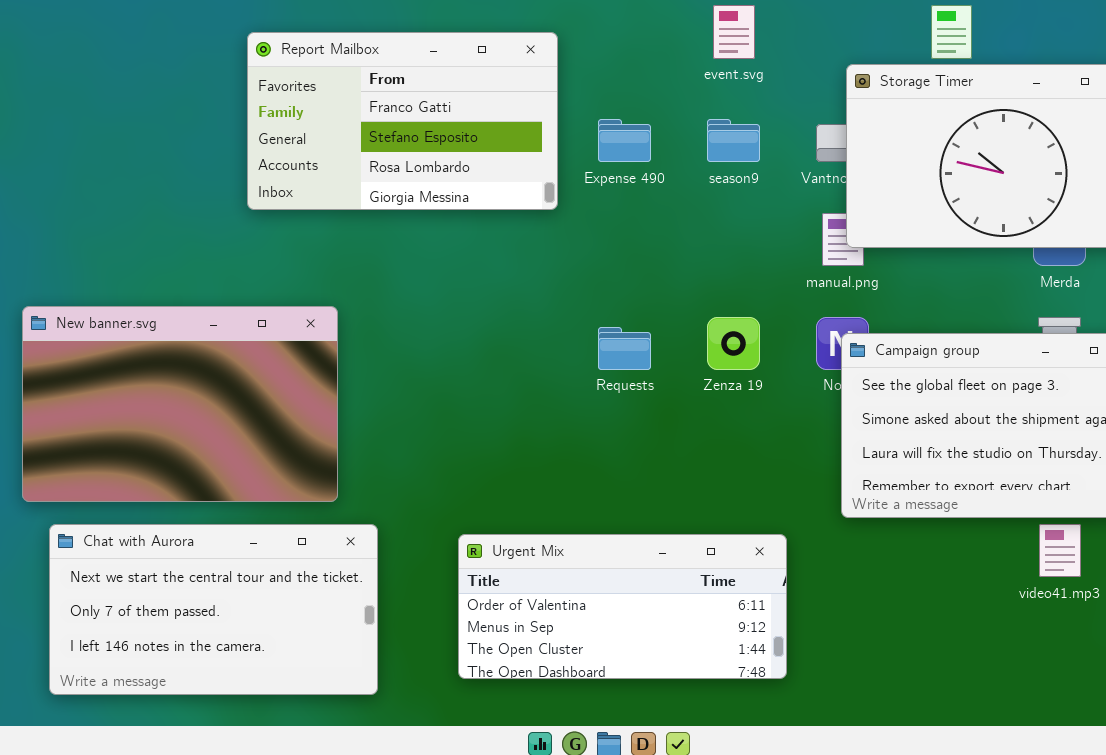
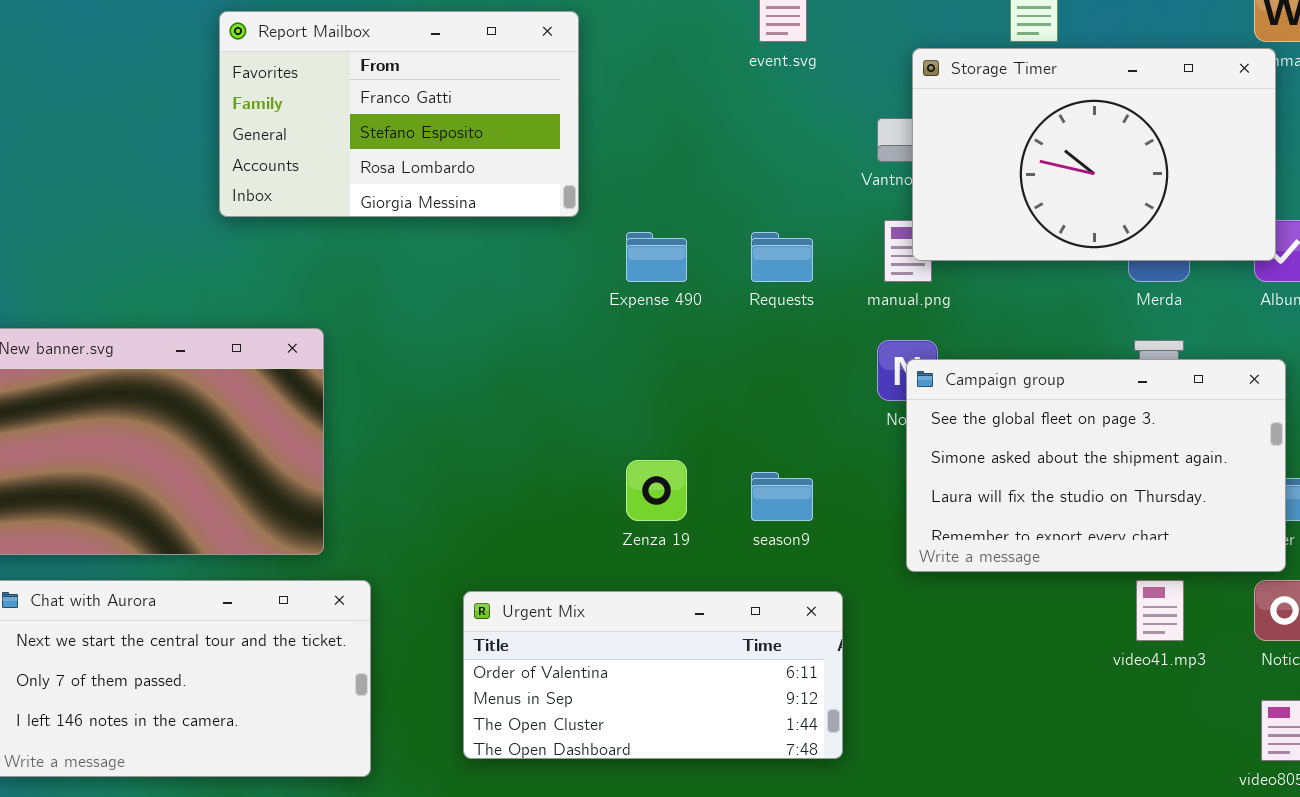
Expense 490: [598,119,651,162] -> [626,232,687,282], moved
season9: [707,119,760,162] -> [751,472,813,521], moved
Zenza 19: [707,317,760,370] -> [626,460,687,521], moved
Requests: [598,327,651,370] -> [751,232,813,282], moved

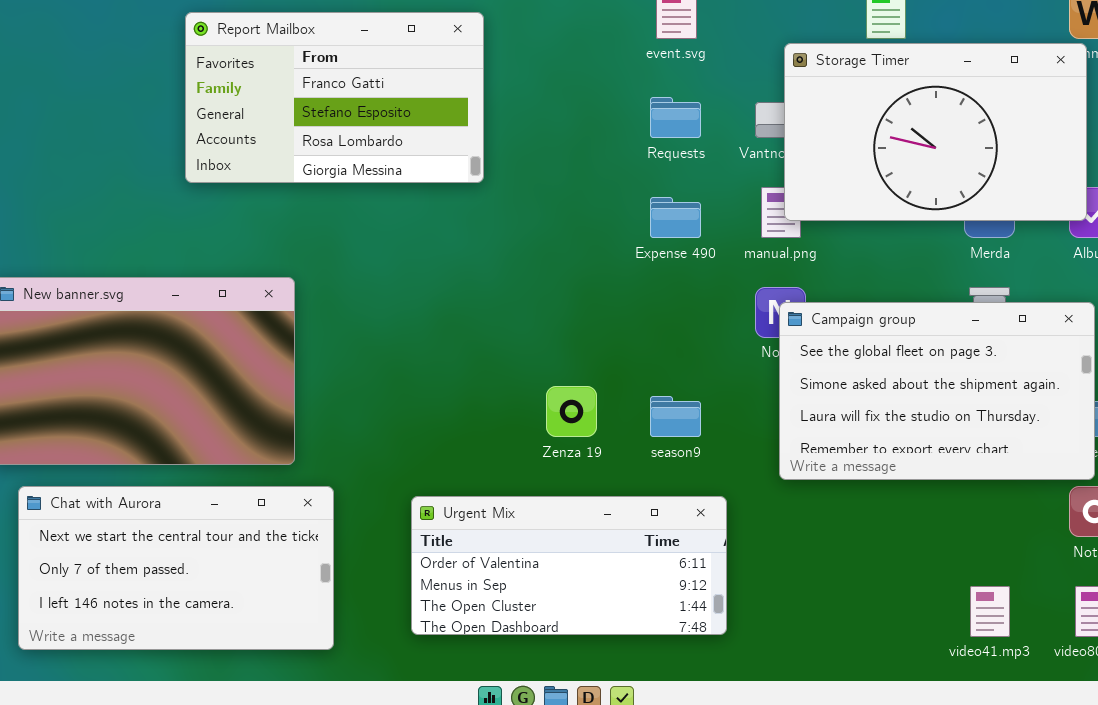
Report Mailbox: [219,11,579,217] -> [185,12,484,183], moved
Expense 490: [626,232,687,282] -> [650,197,701,238], moved
Requests: [751,232,813,282] -> [650,97,701,138], moved
video41.mp3: [1136,580,1184,641] -> [970,586,1010,637], moved

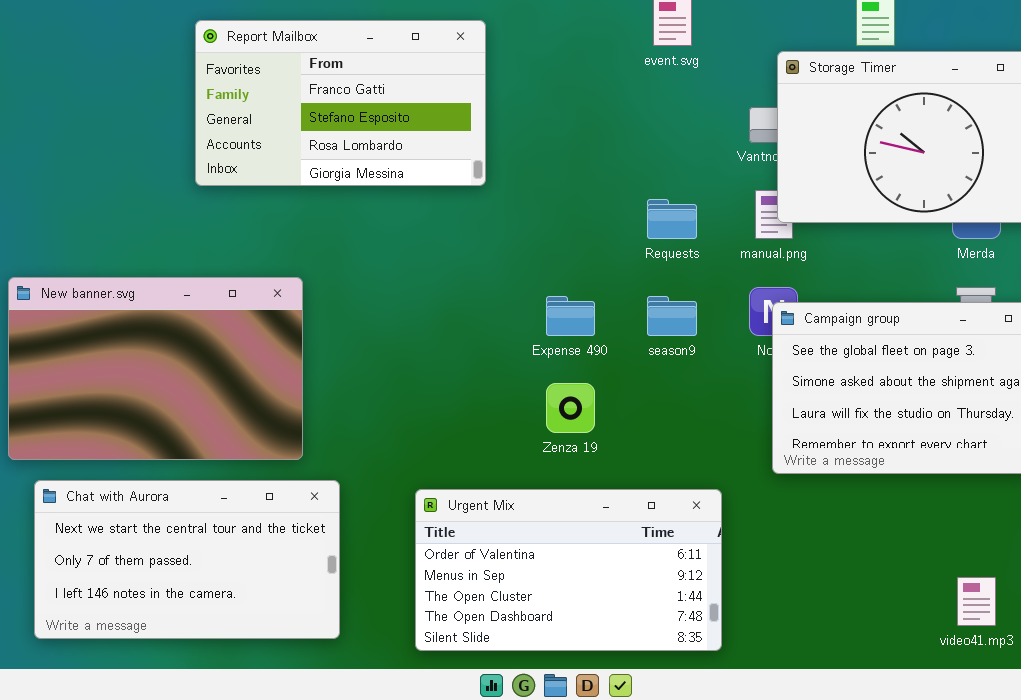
Requests: [650,97,701,138] -> [647,199,697,239], moved
Expense 490: [650,197,701,238] -> [546,296,595,336], moved
season9: [650,396,701,437] -> [647,296,697,336], moved
Urgent Mix: [411,496,727,635] -> [415,489,722,651], resized

